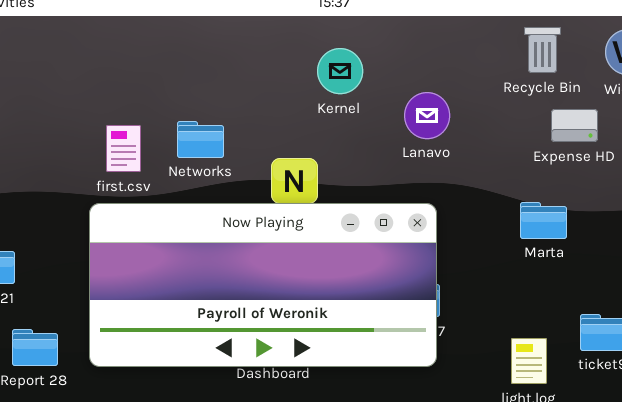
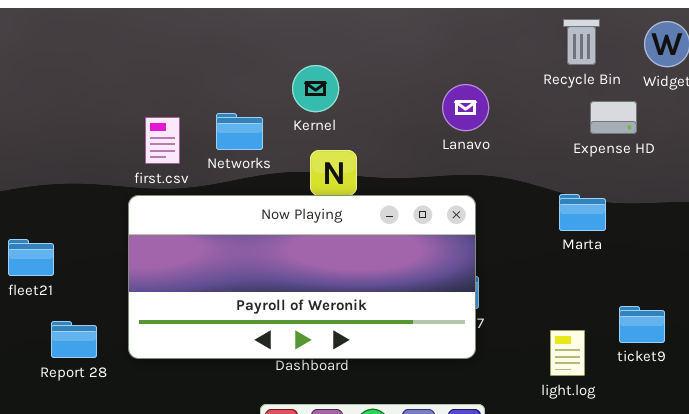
Kernel: [317,48,363,94] -> [292,65,339,112], moved

